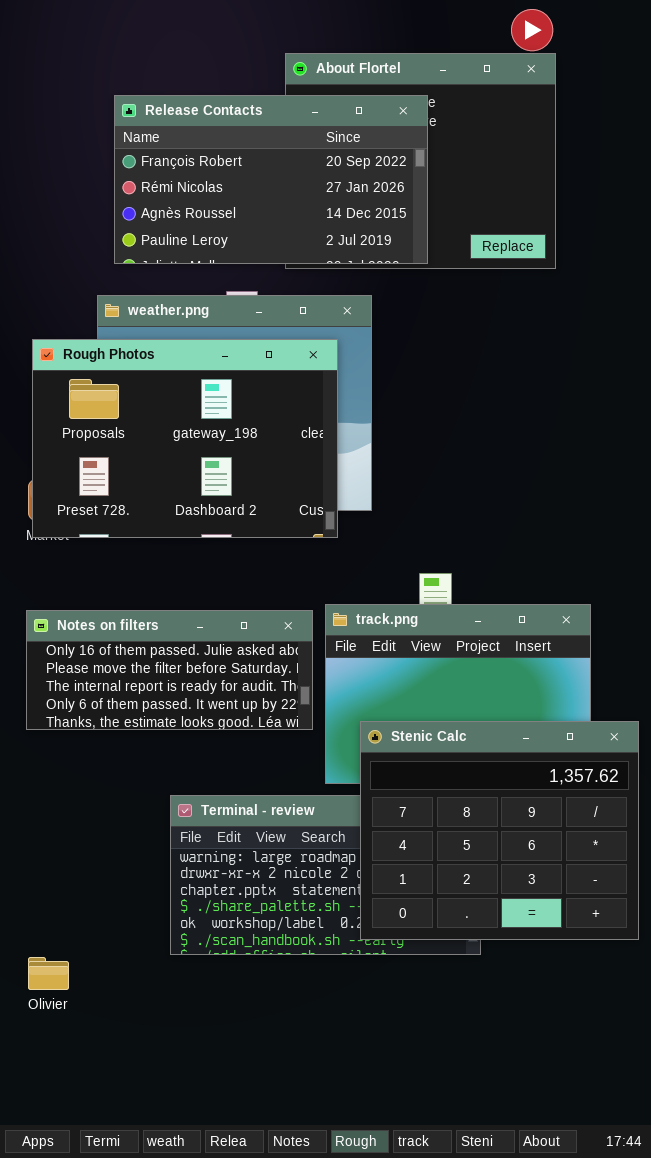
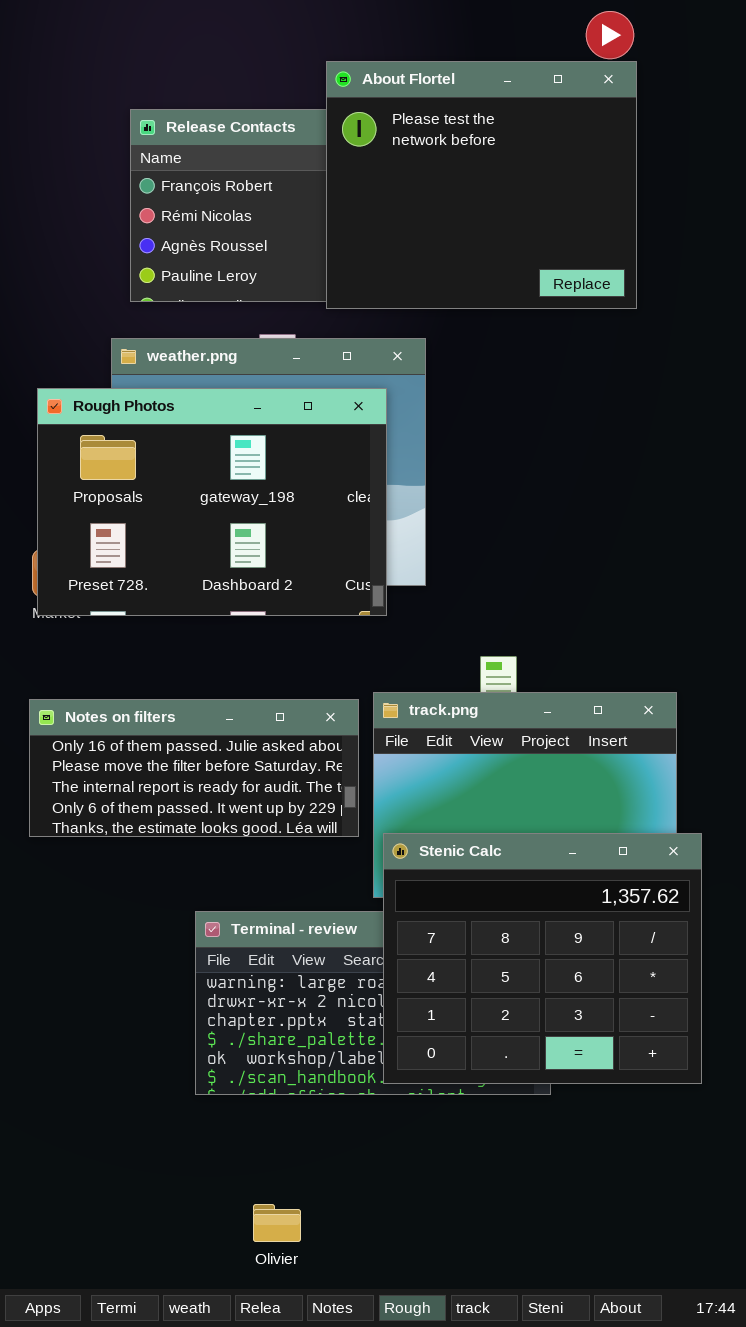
About Flortel: [285,53,556,269] -> [326,61,637,309], raised
Stenic Calc: [360,721,639,940] -> [383,833,702,1084], moved
Olivier: [28,957,69,990] -> [253,1204,301,1242], moved

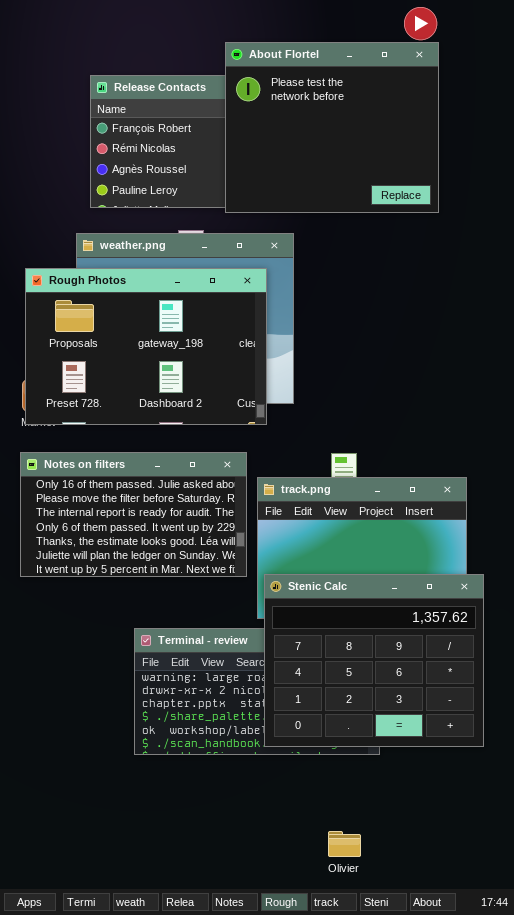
Notes on filters: [29,699,359,837] -> [20,452,247,577], resized
Olivier: [253,1204,301,1242] -> [328,831,361,857], moved

